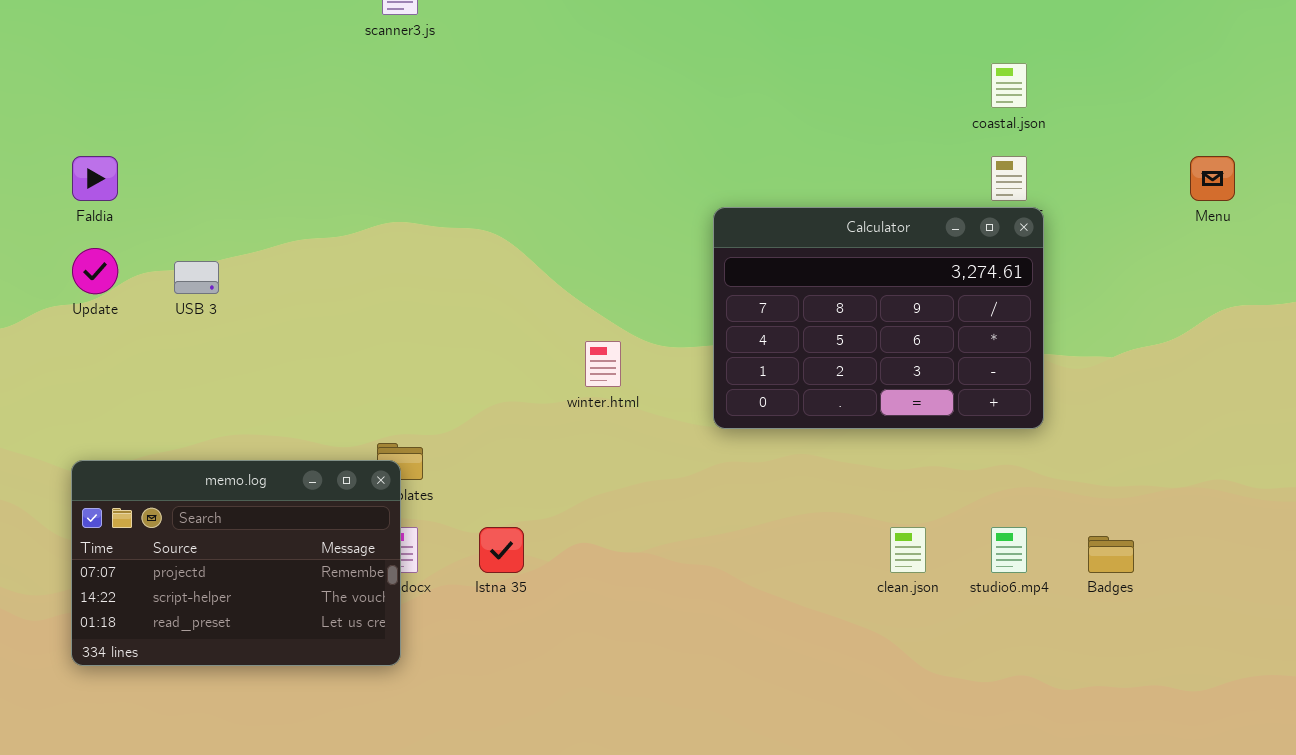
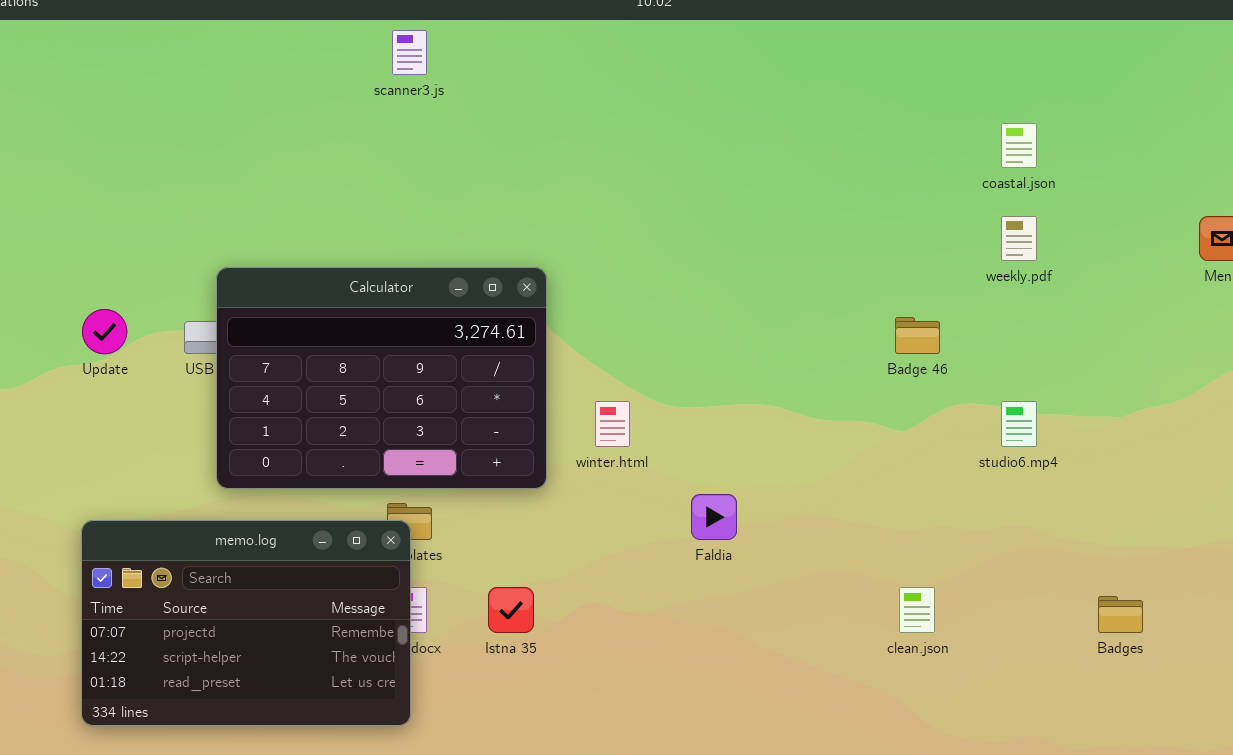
Faldia: [72,156,118,201] -> [691,494,737,540], moved
Calculator: [713,207,1044,429] -> [216,267,547,489], moved
studio6.mp4: [991,527,1027,573] -> [1001,401,1037,447], moved

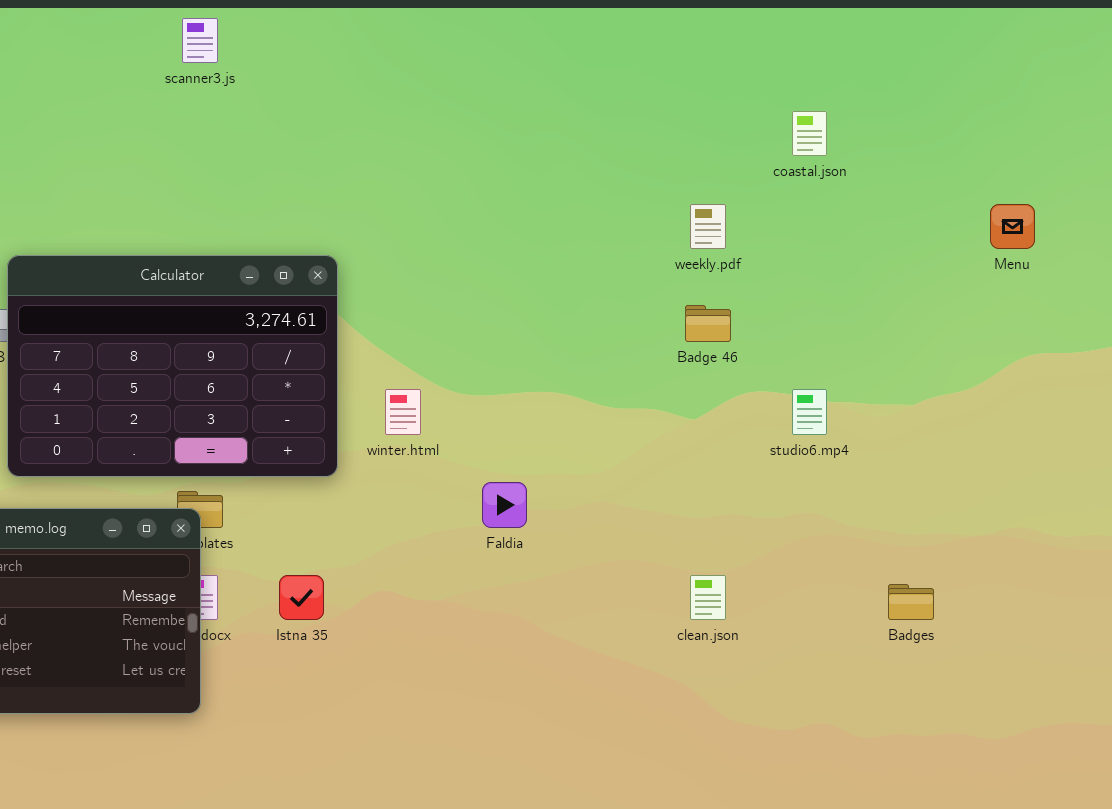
weekly.pdf: [1001,216,1037,261] -> [690,204,726,249], moved

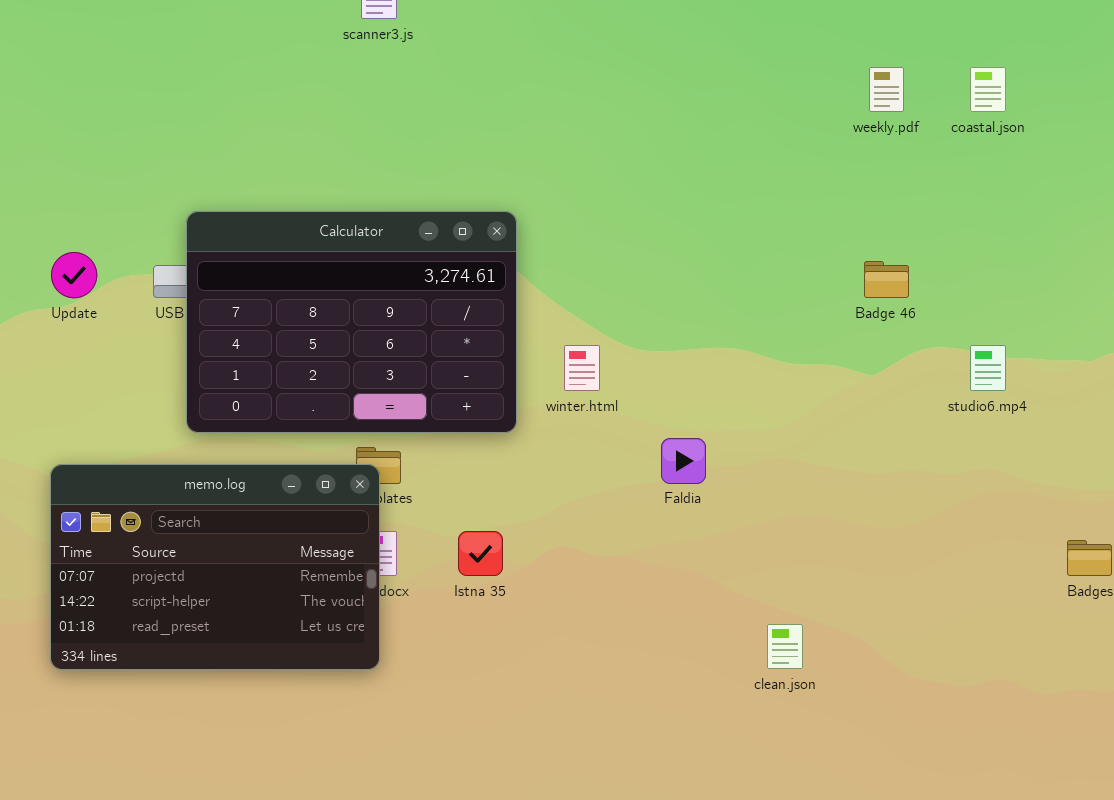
weekly.pdf: [690,204,726,249] -> [869,67,904,112], moved
clean.json: [690,575,726,620] -> [767,624,803,669], moved

